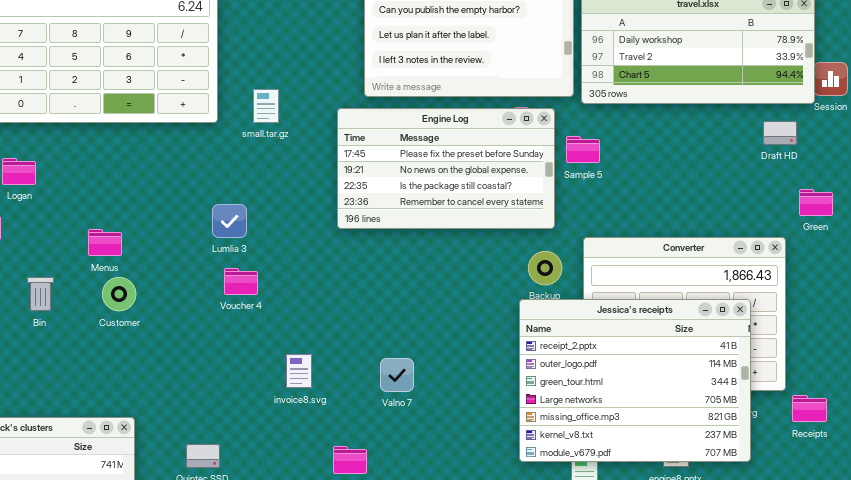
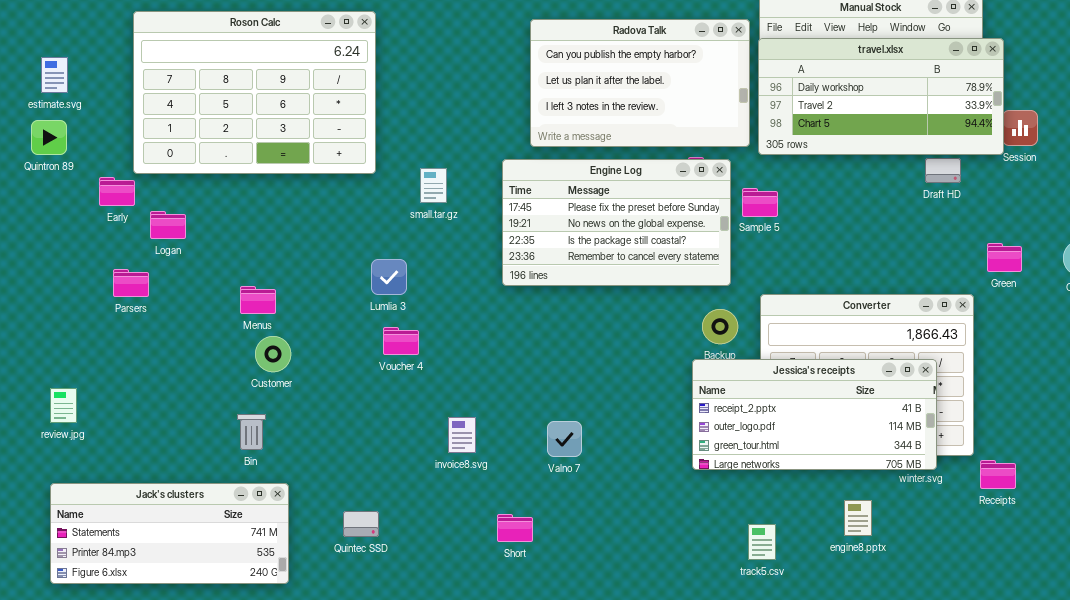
small.tar.gz: [253,89,279,123] -> [420,168,447,203], moved
Draft HD: [763,121,797,145] -> [925,158,961,183], moved
Bin: [27,277,54,311] -> [237,414,266,450], moved
Jessica's receipts: [519,299,751,462] -> [692,359,937,470], resized

